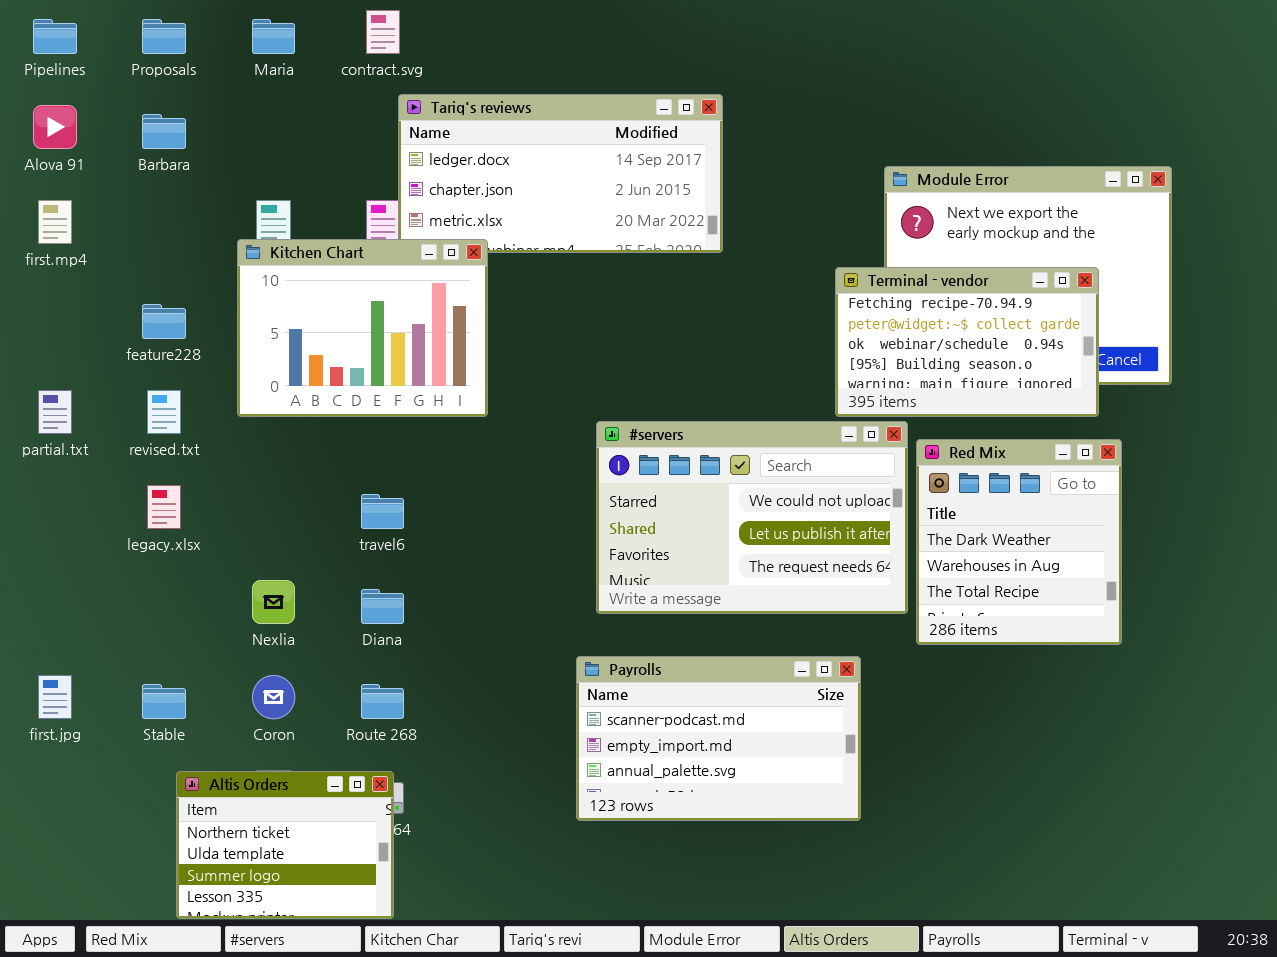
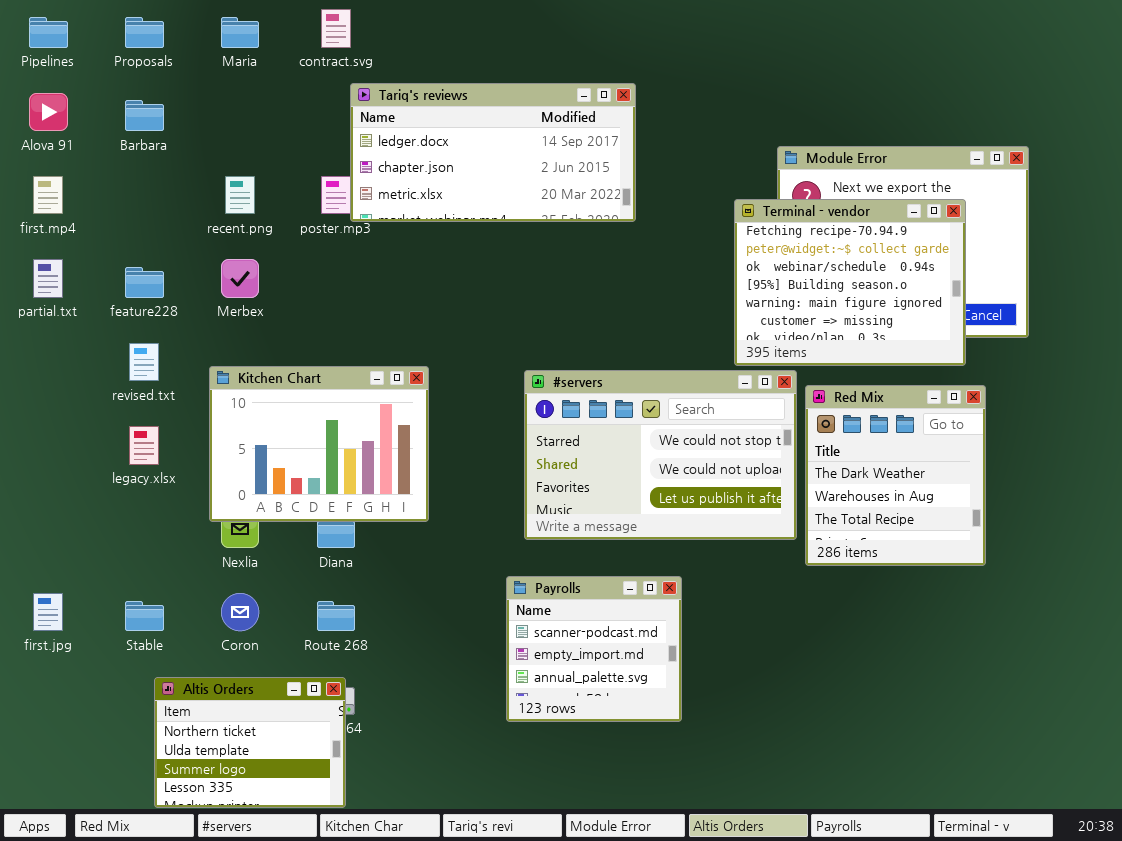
Kitchen Chart: [237,239,488,417] -> [209,366,429,522], moved
Terminal - vendor: [835,267,1099,417] -> [734,199,966,366], resized
partial.txt: [38,390,72,434] -> [33,259,63,298], moved
#servers: [596,421,908,614] -> [524,370,797,540], scrolled up 1 row
Payrolls: [576,656,861,821] -> [506,576,682,722], resized

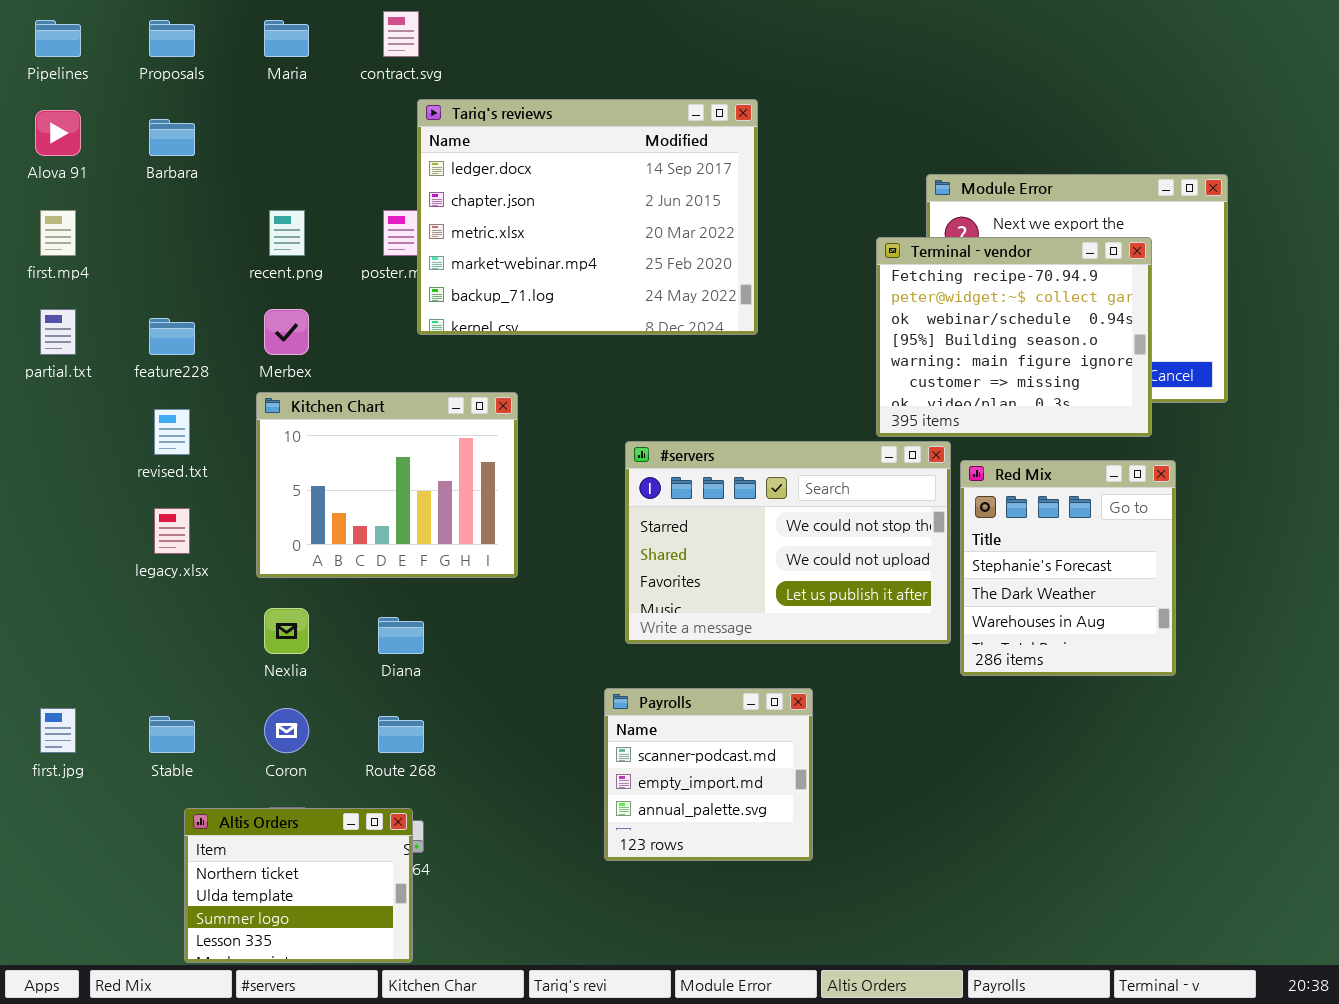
Tariq's reviews: [350,83,636,222] -> [417,99,758,335], resized
Kitchen Chart: [209,366,429,522] -> [256,392,518,578], moved
Red Mix: [805,385,986,566] -> [960,460,1176,676], scrolled up 1 row

